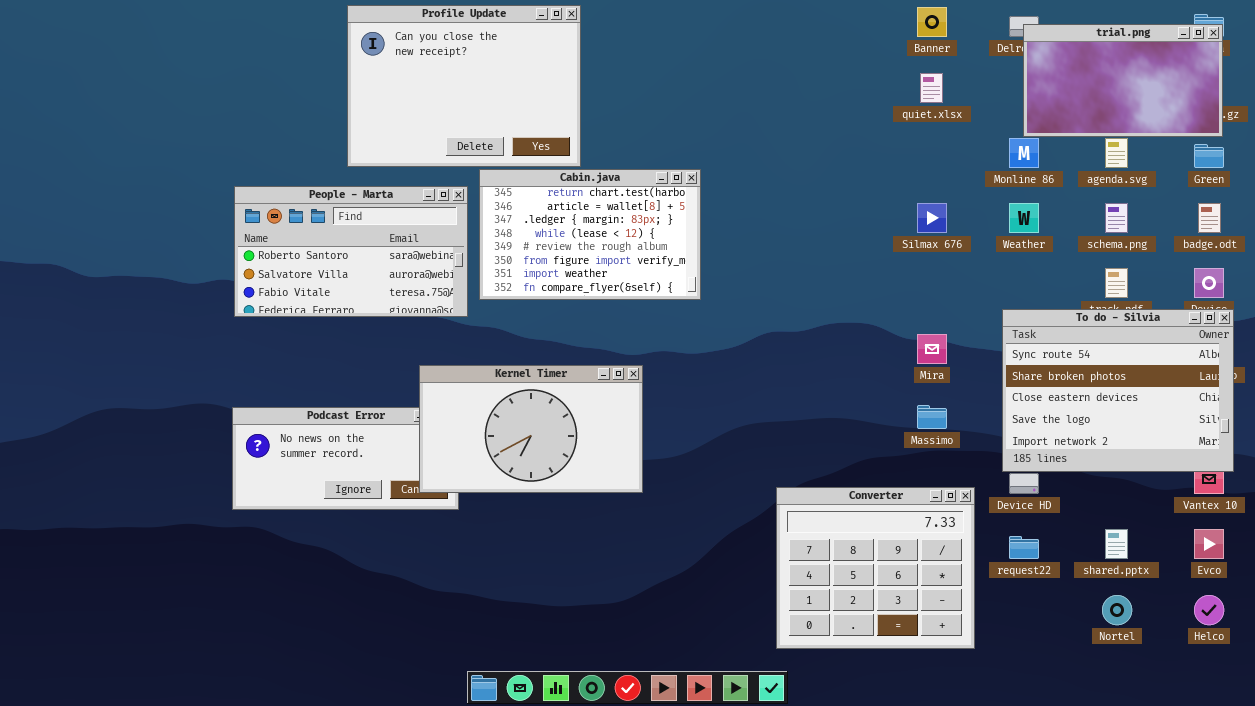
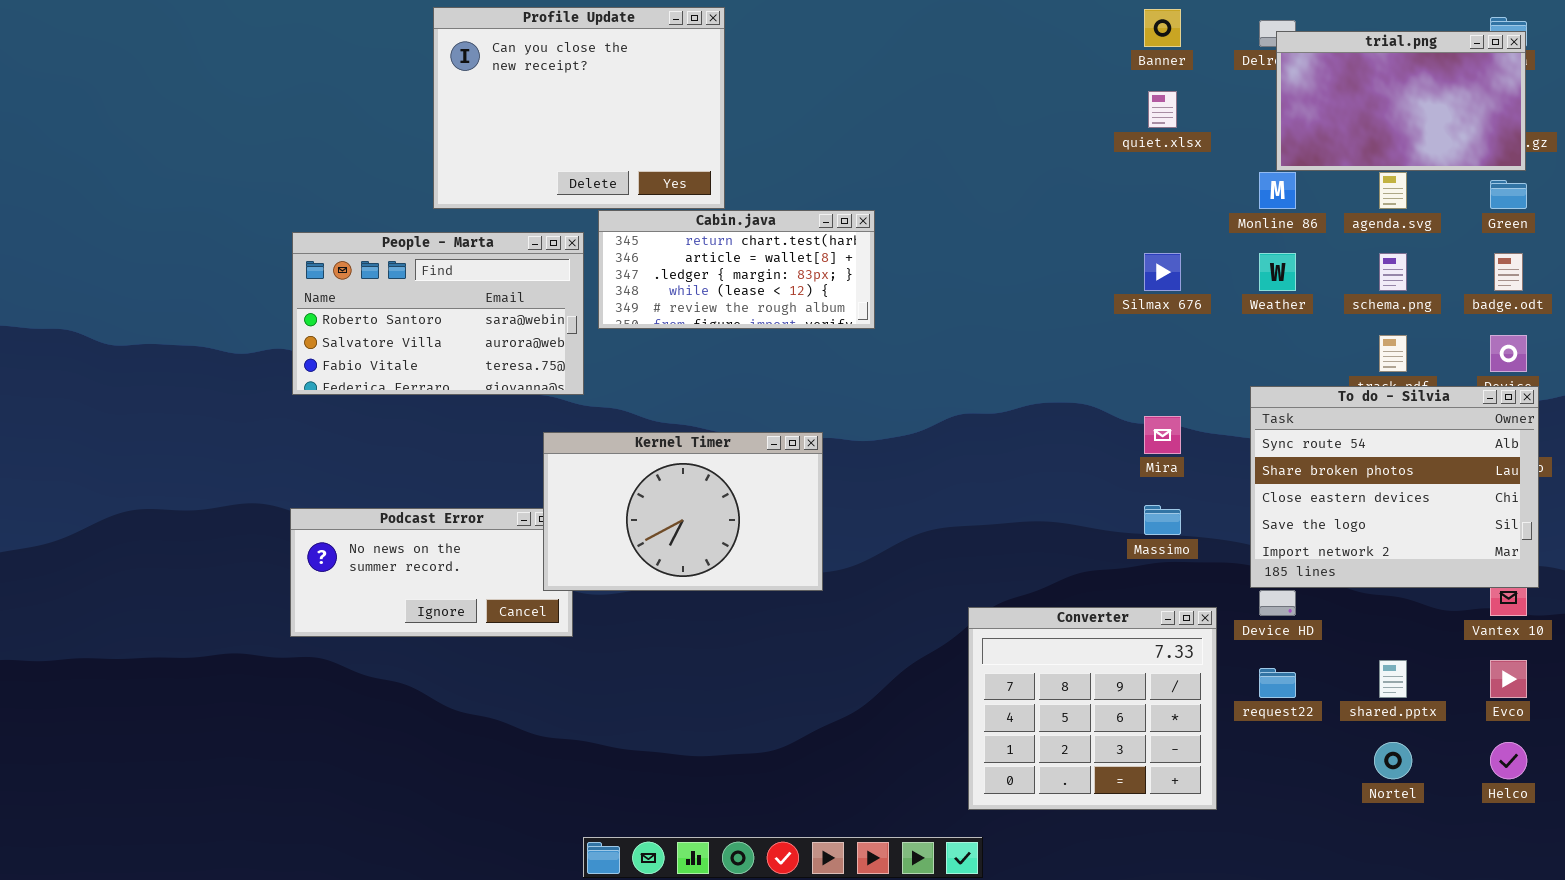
Cabin.java: [479,169,701,300] -> [598,210,875,329], resized
Kernel Timer: [419,365,643,493] -> [543,432,823,591], moved

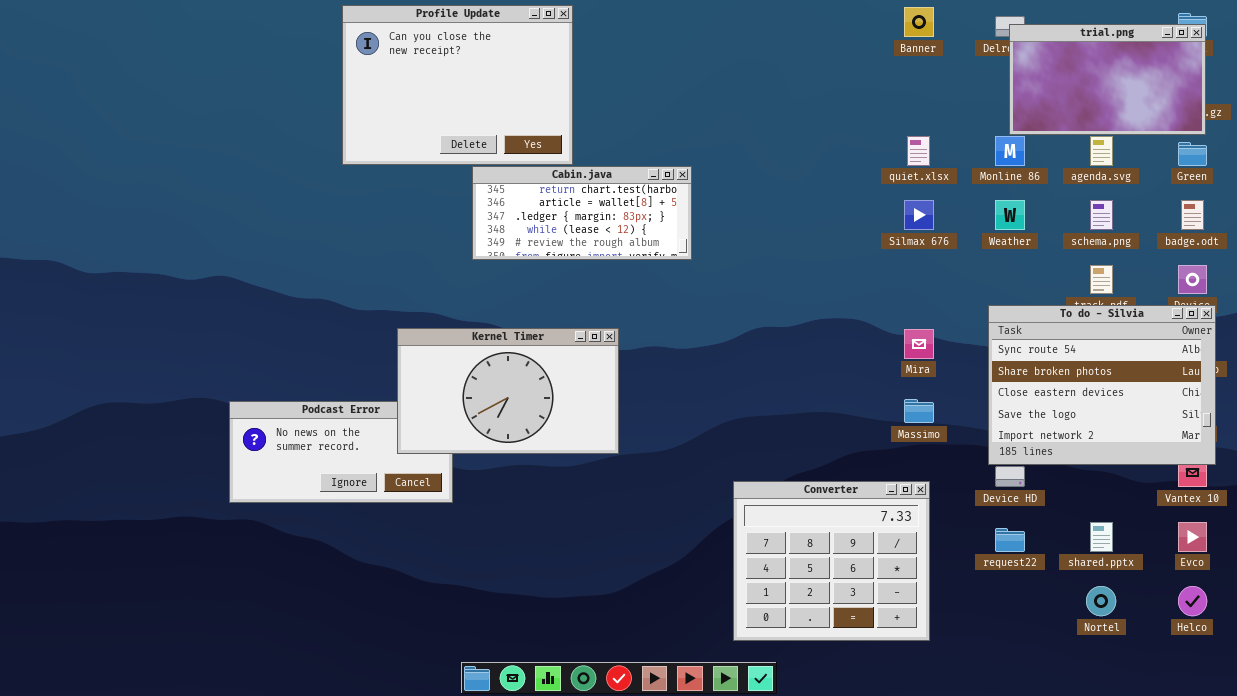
quiet.xlsx: [1148,91,1177,128] -> [907,136,930,166], moved
People - Marta: [292,232,584,395] -> none, closed
Kernel Timer: [543,432,823,591] -> [397,328,619,454], moved
Converter: [968,607,1217,810] -> [733,481,930,641], moved

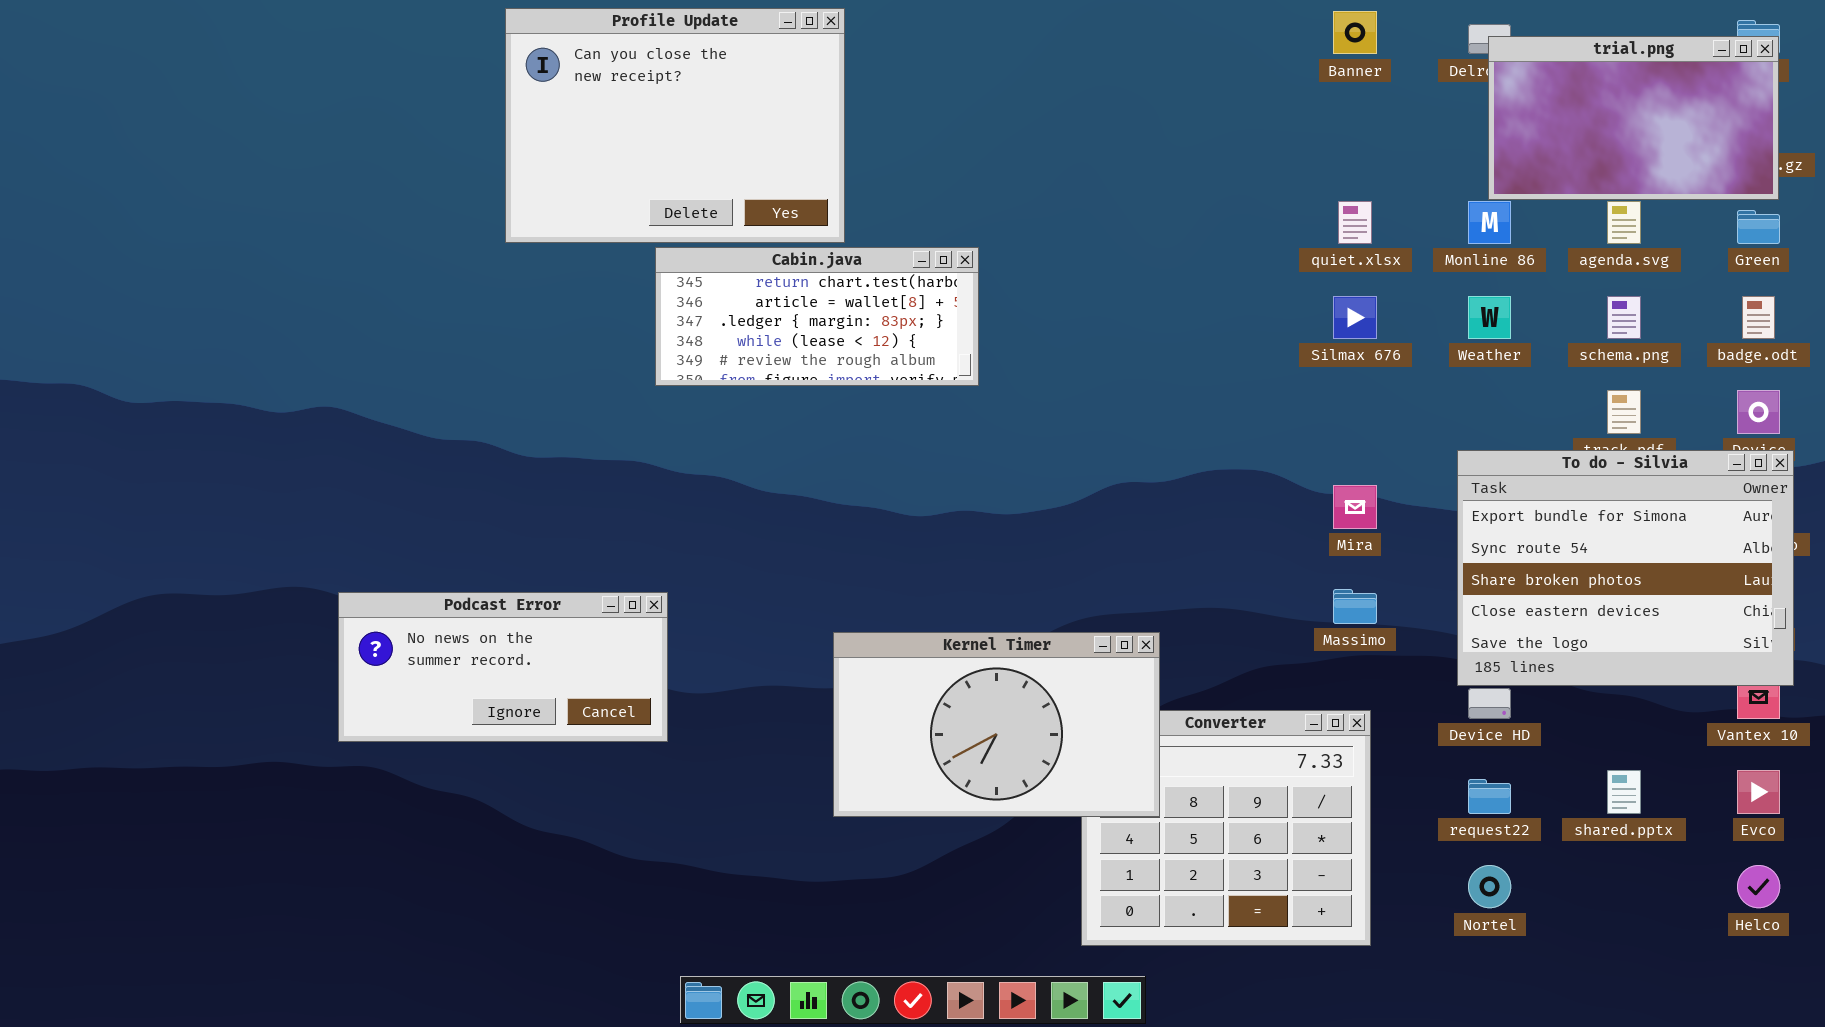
Cabin.java: [472,166,692,260] -> [655,247,979,386], moved
To do - Silvia: [988,305,1216,465] -> [1457,450,1794,686], scrolled up 1 row
Kernel Timer: [397,328,619,454] -> [833,632,1160,817], moved
Nortel: [1086,586,1116,616] -> [1468,865,1511,908], moved

